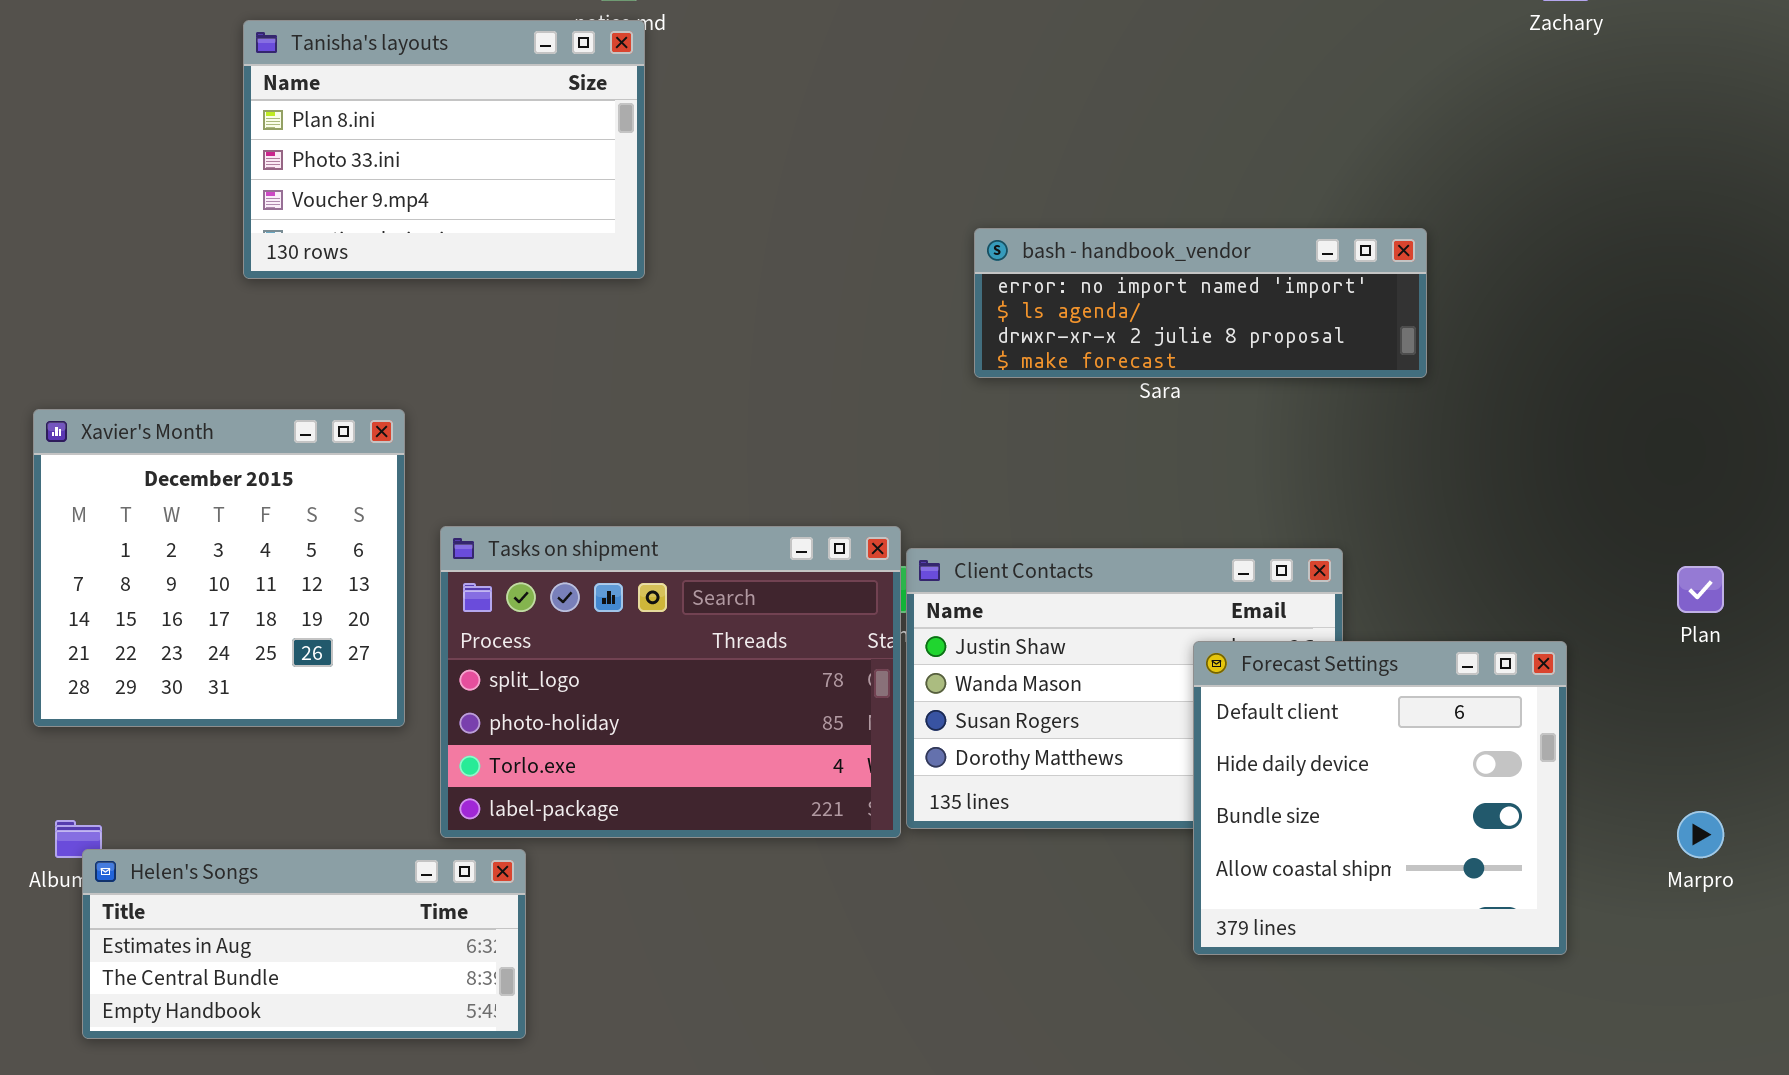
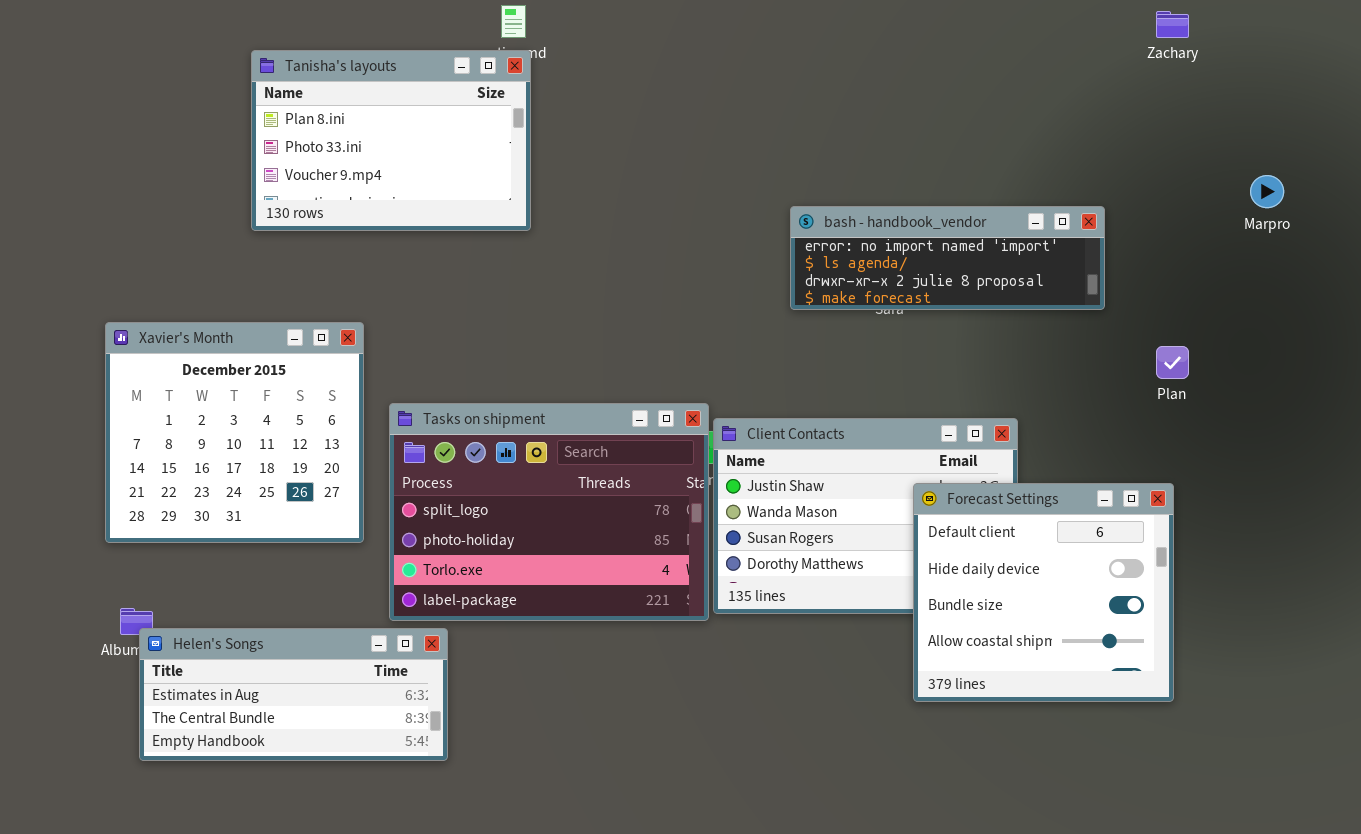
bash - handbook_vendor: [974,228,1427,378] -> [790,206,1105,310], moved
Plan: [1677,566,1724,613] -> [1156,346,1189,379], moved
Marpro: [1677,811,1724,858] -> [1250,175,1284,208], moved

